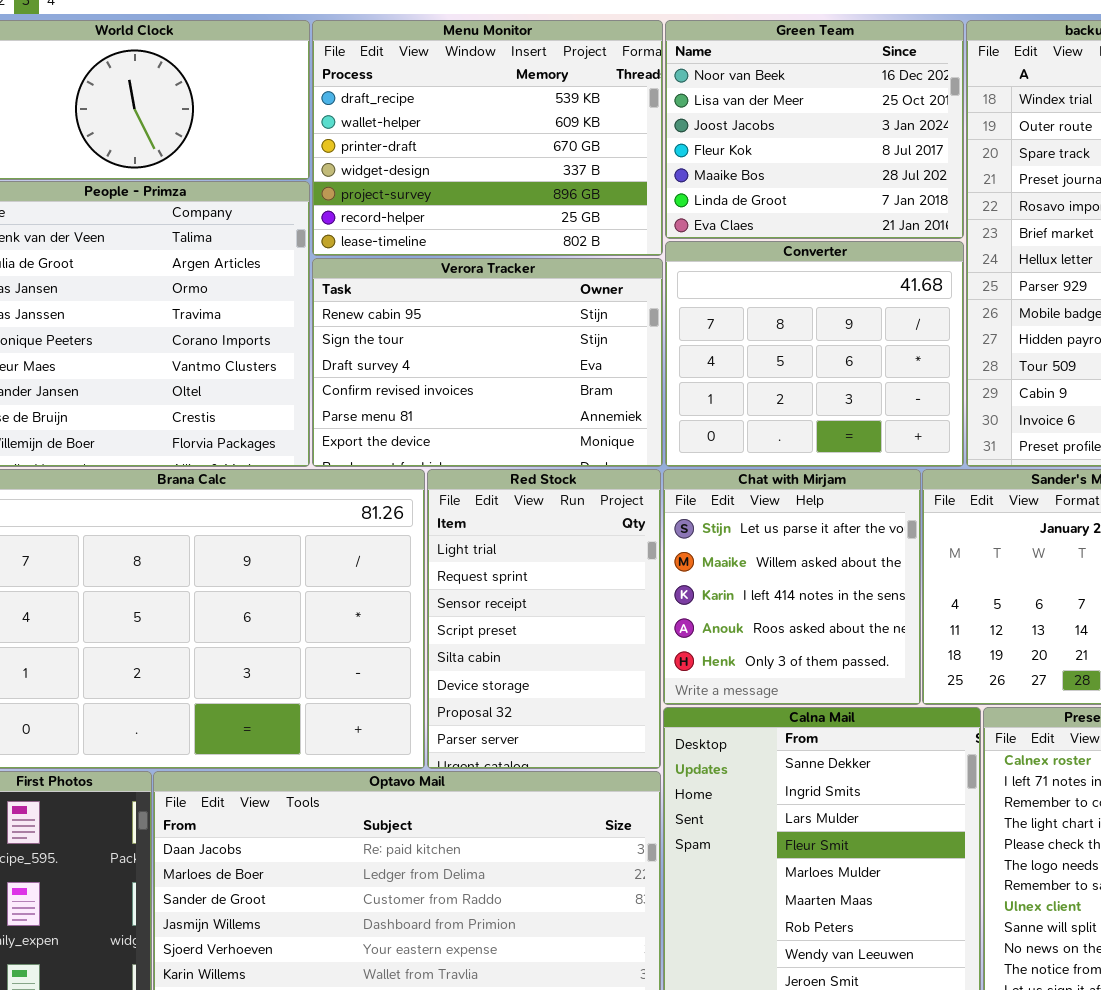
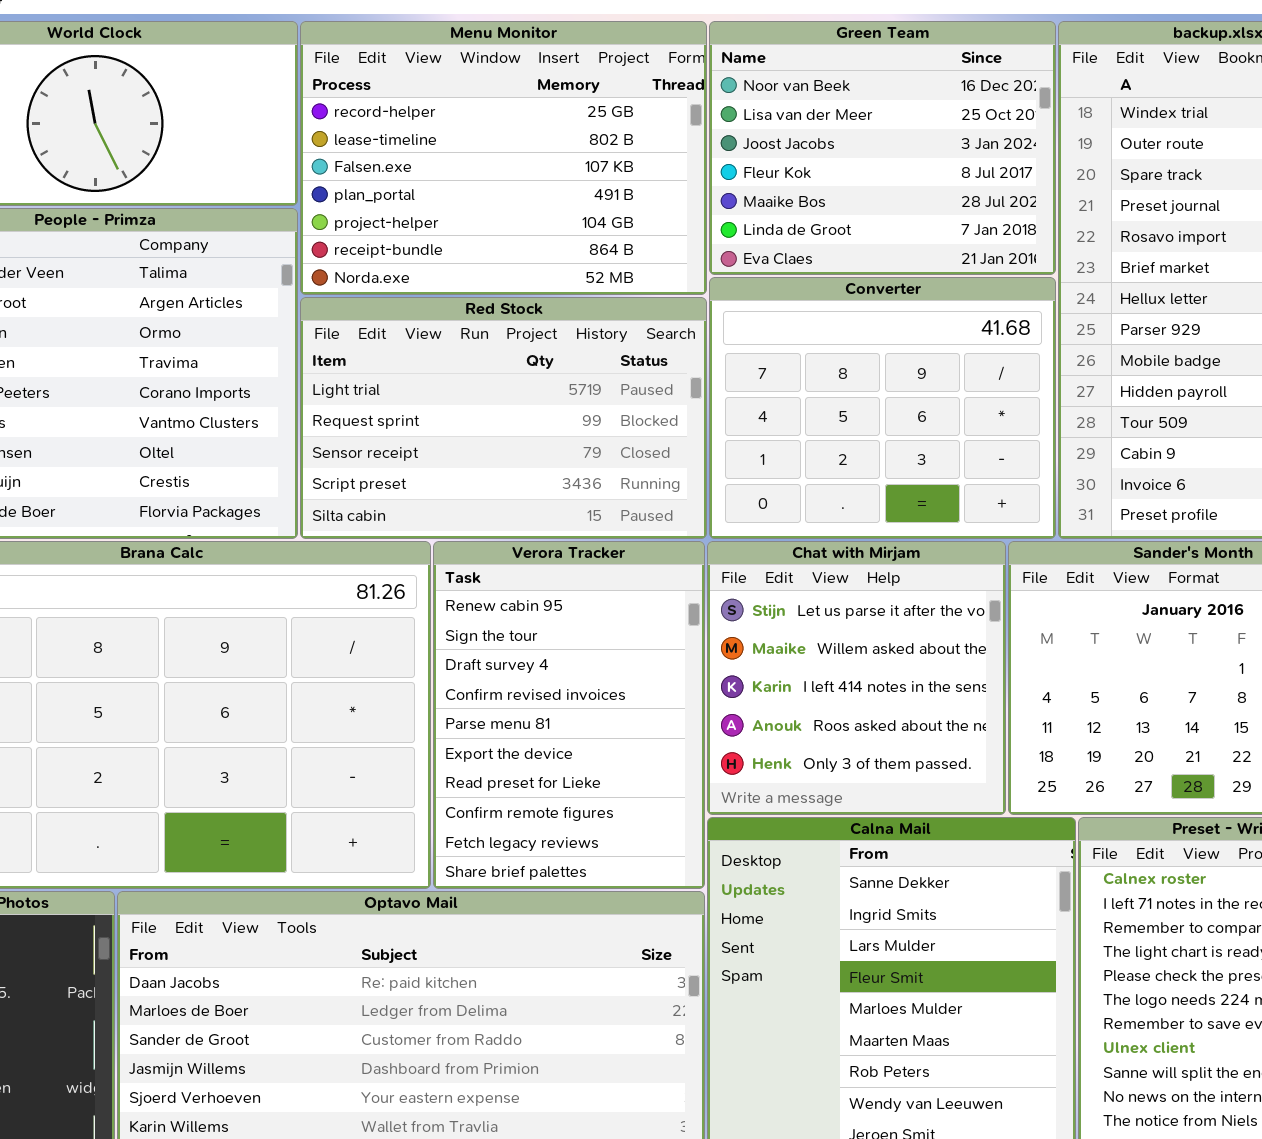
Menu Monitor: [312,20,663,256] -> [300,21,707,295], scrolled down 5 rows
Verora Tracker: [312,258,663,467] -> [433,541,705,889], moved, resized
Red Stock: [427,469,661,769] -> [300,297,707,539], moved, resized

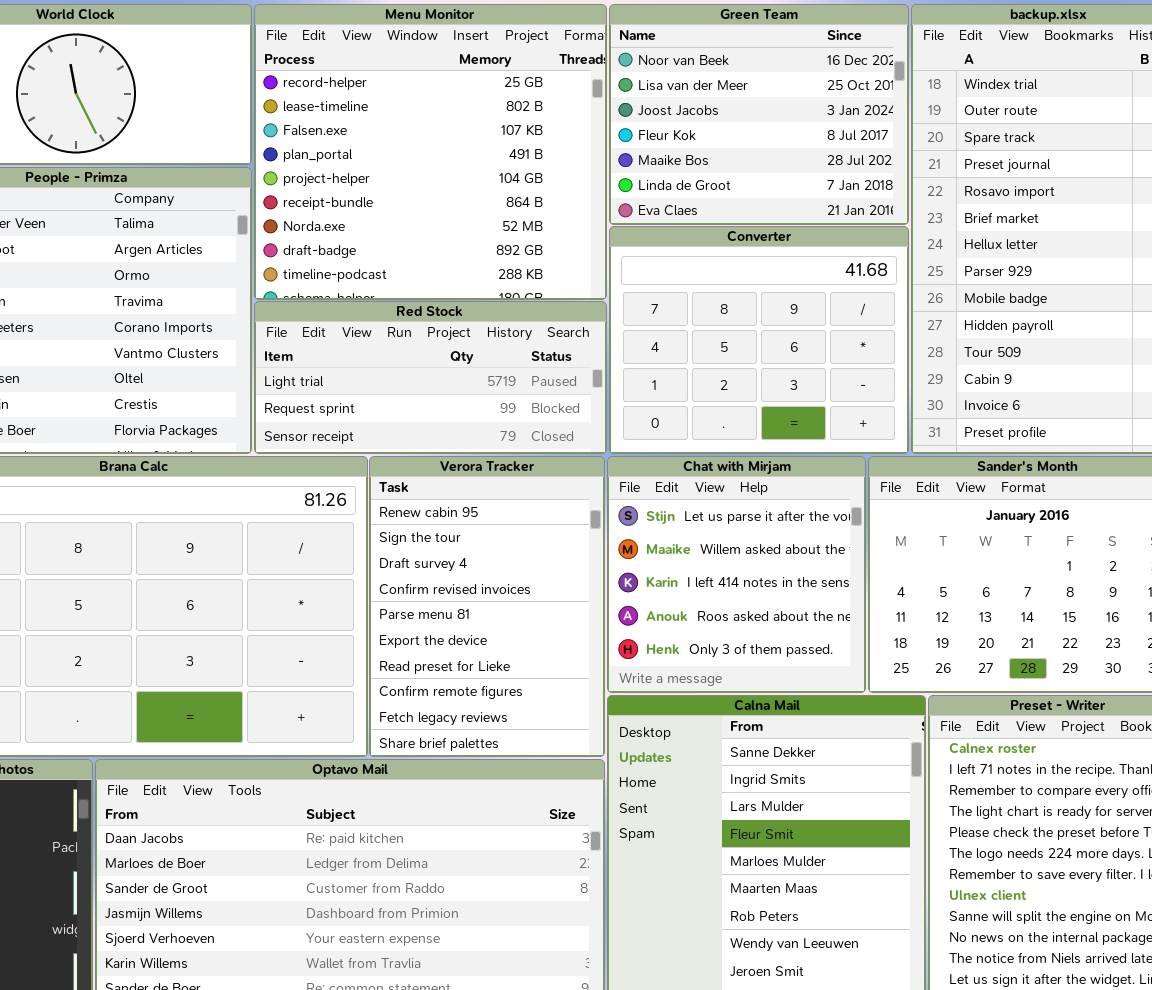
Menu Monitor: [300,21,707,295] -> [254,4,607,300], resized
Red Stock: [300,297,707,539] -> [254,301,607,454], resized

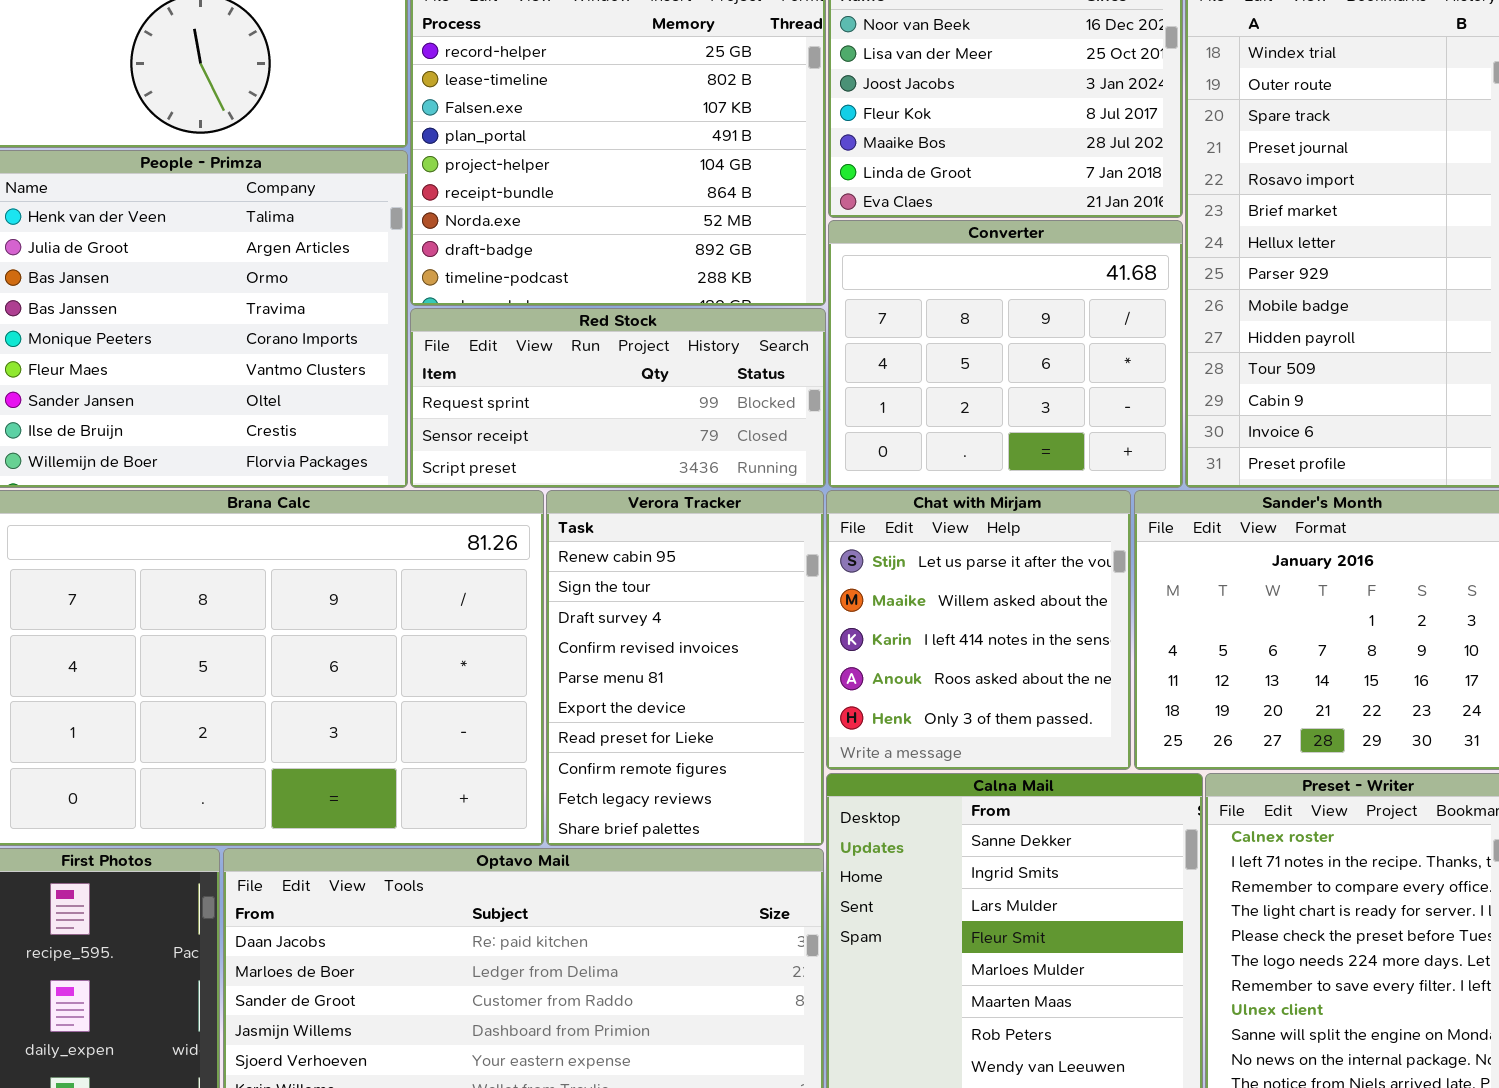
Red Stock: [254,301,607,454] -> [410,308,826,488], scrolled down 1 row

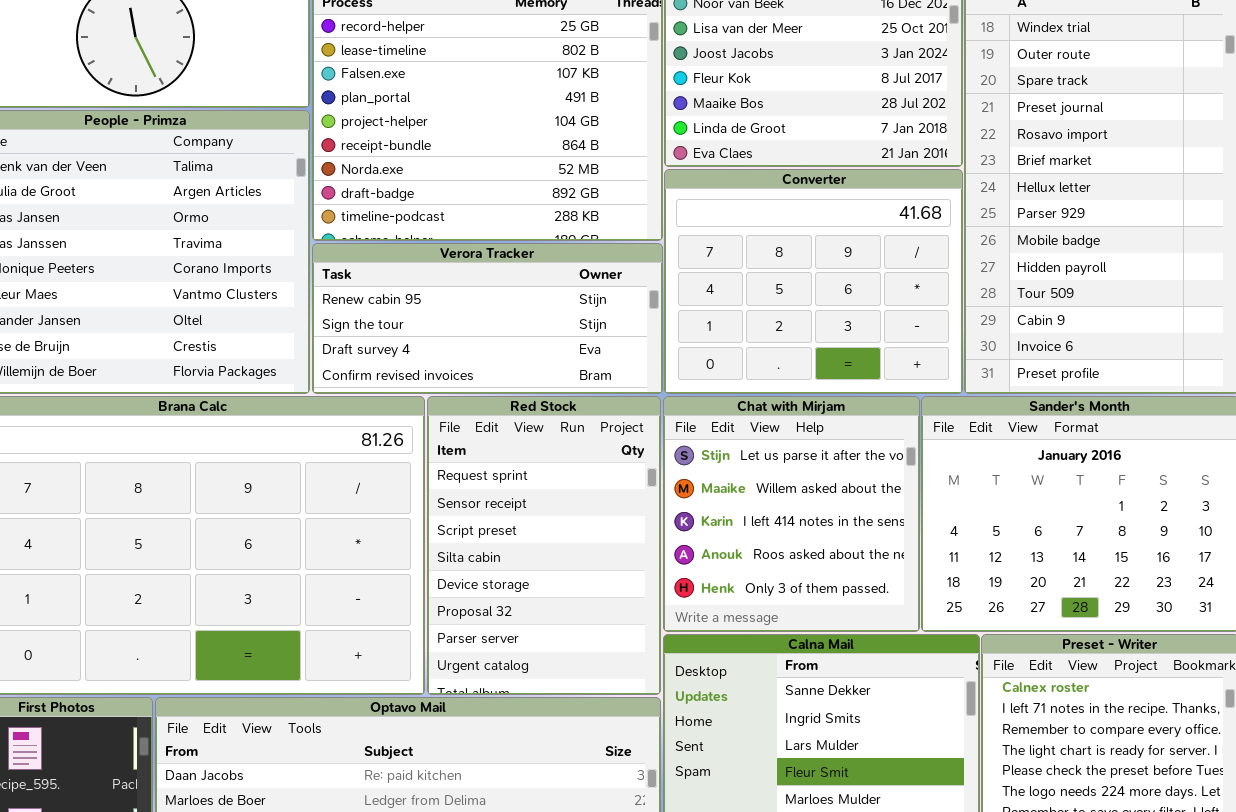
Red Stock: [410,308,826,488] -> [427,396,661,695], moved, resized
Verora Tracker: [546,490,824,846] -> [312,243,663,394], moved, resized

